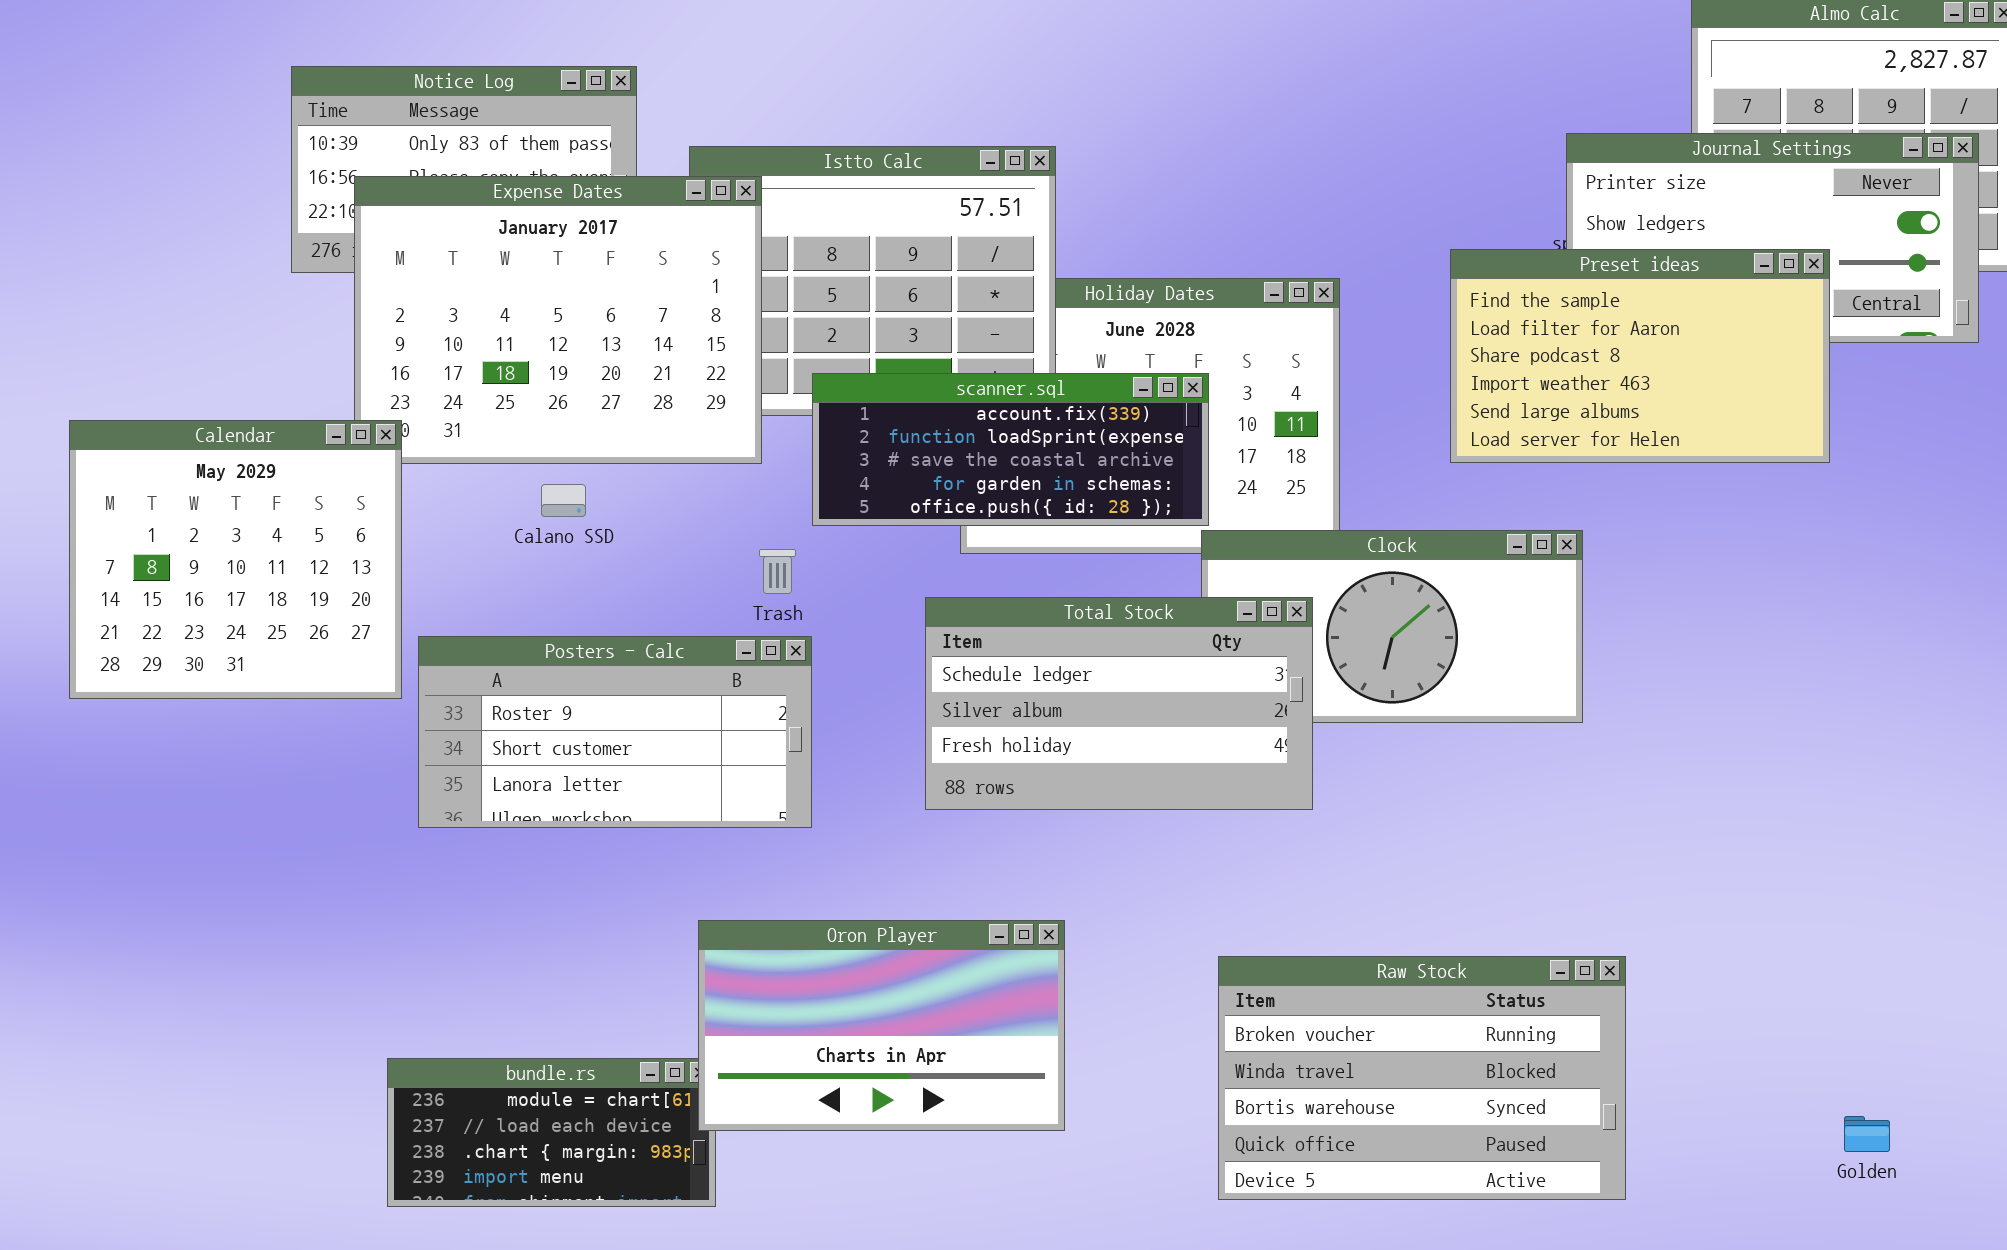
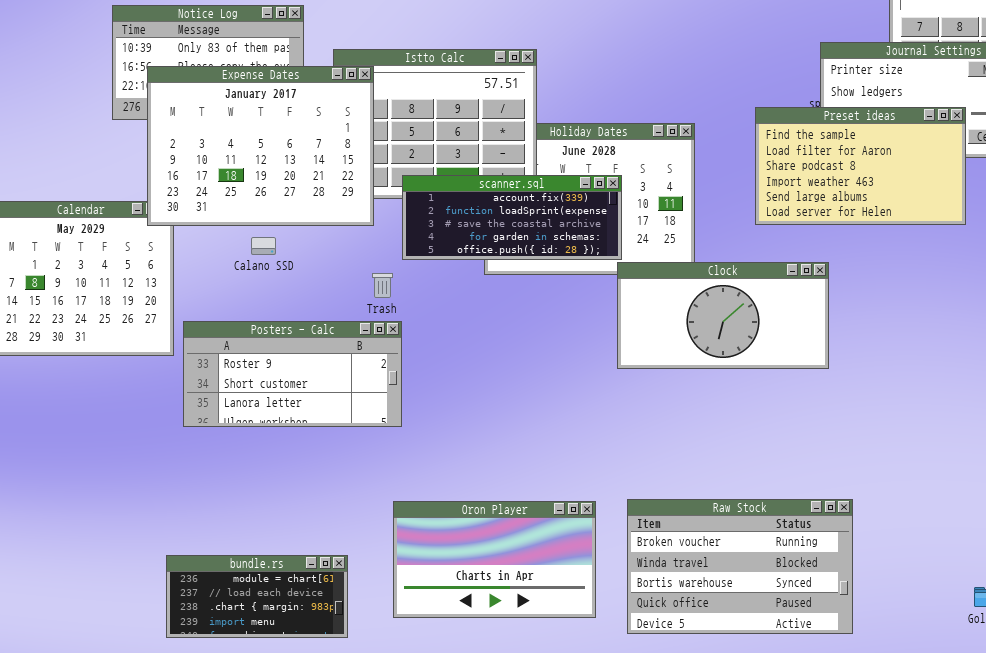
Expense Dates: [354,176,762,464] -> [147,66,374,226], raised
Total Stock: [925,597,1313,810] -> none, closed
Oron Player: [698,920,1065,1131] -> [393,501,596,618], moved

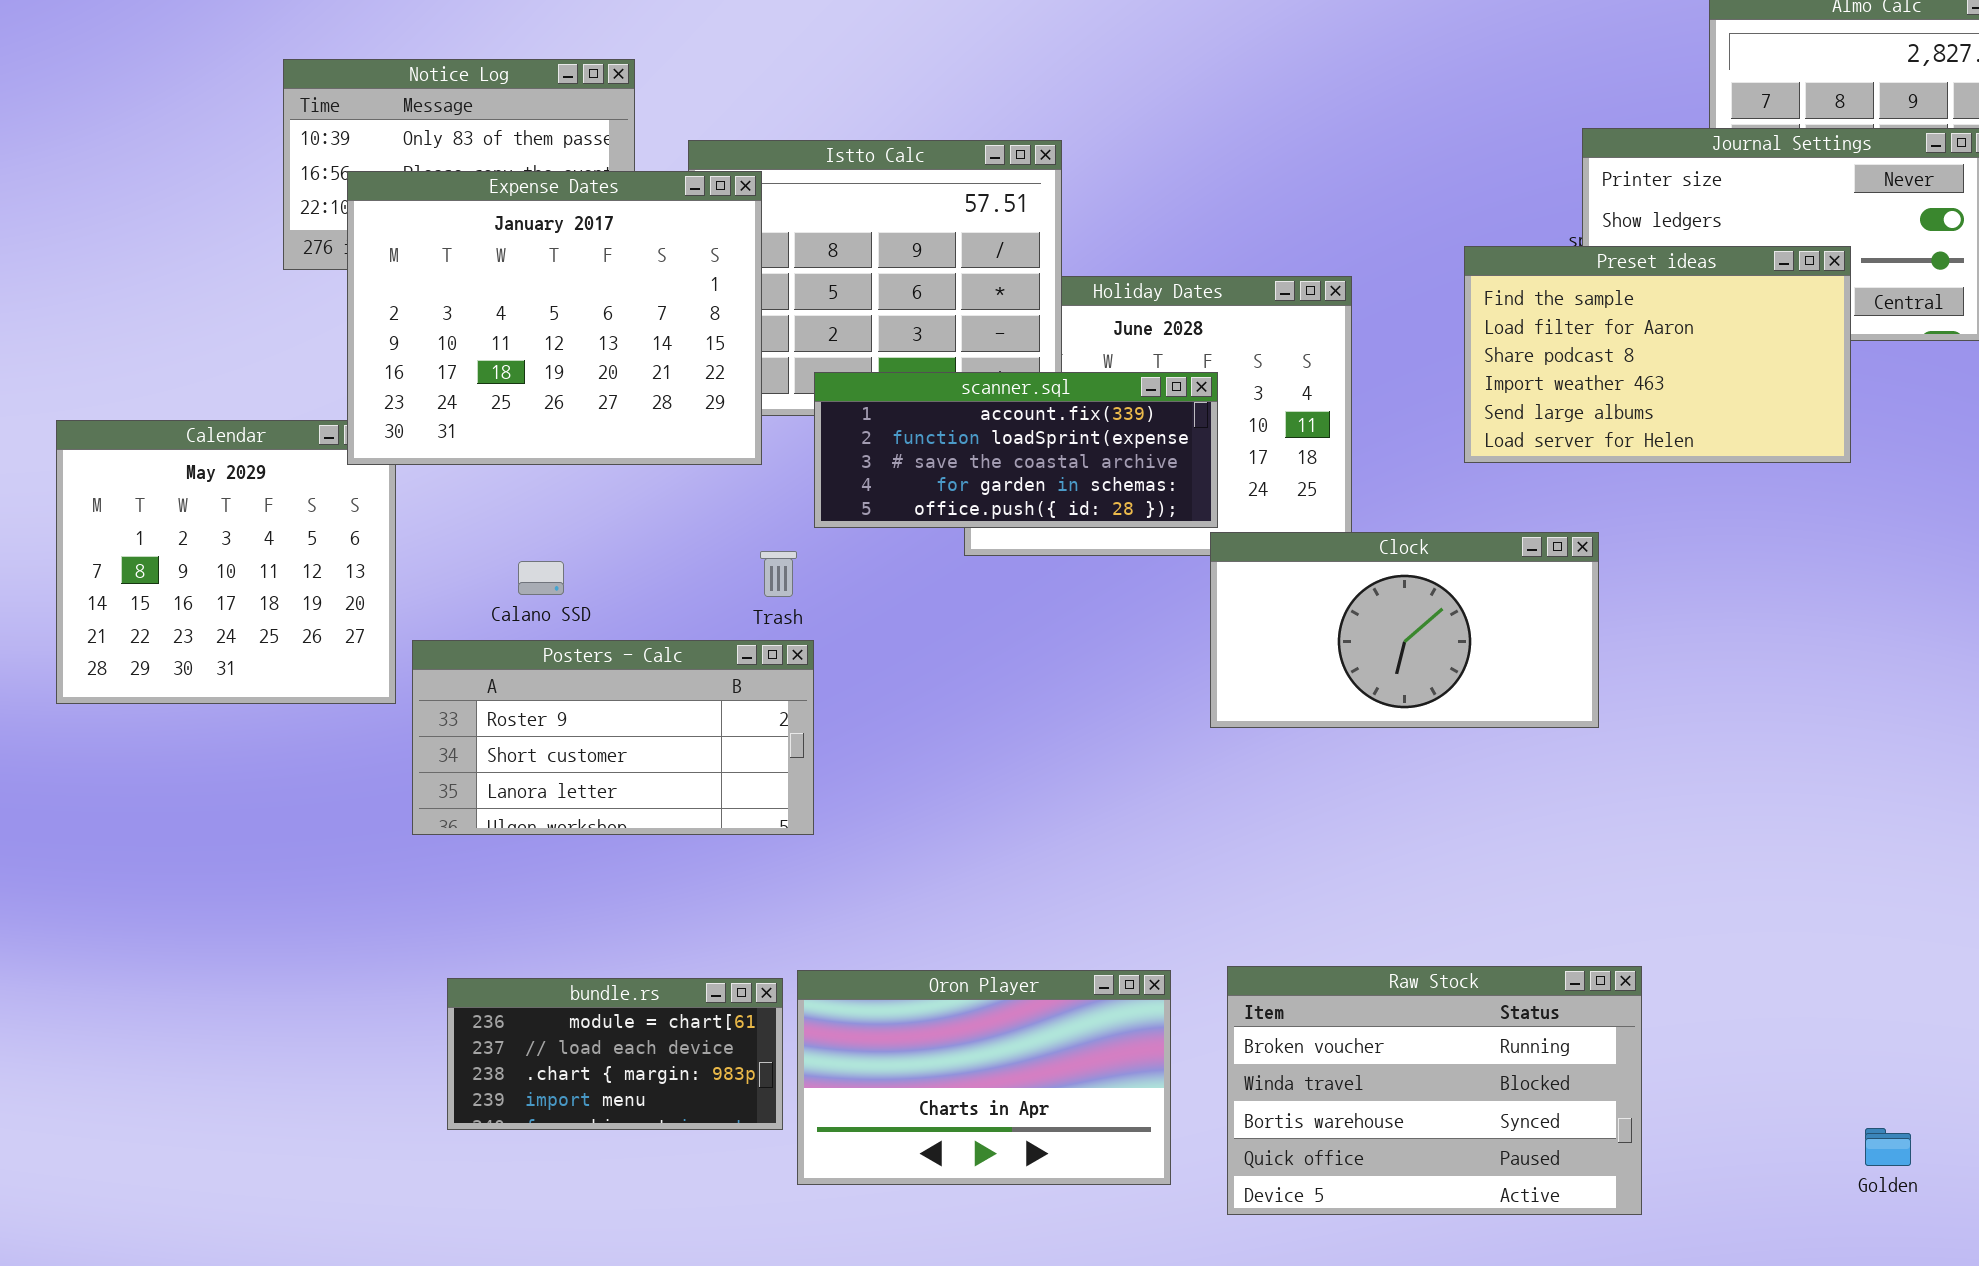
Calano SSD: [251,237,276,255] -> [518,561,564,595], moved
bundle.rs: [166,555,348,638] -> [447,978,783,1130], moved

